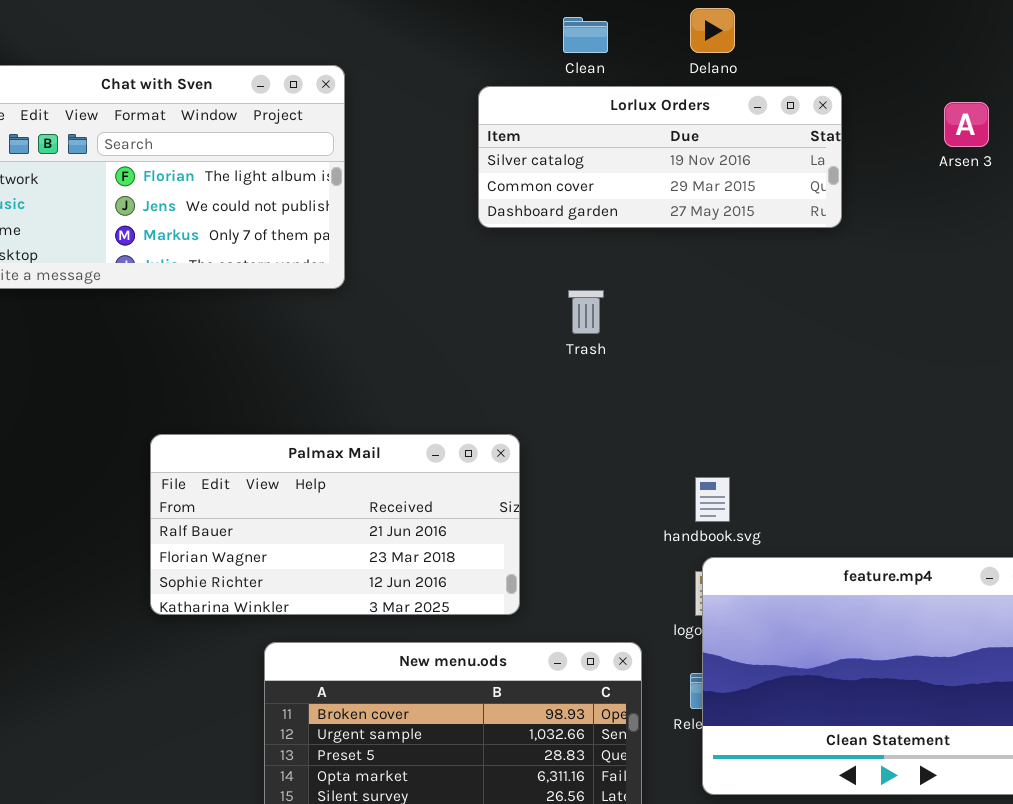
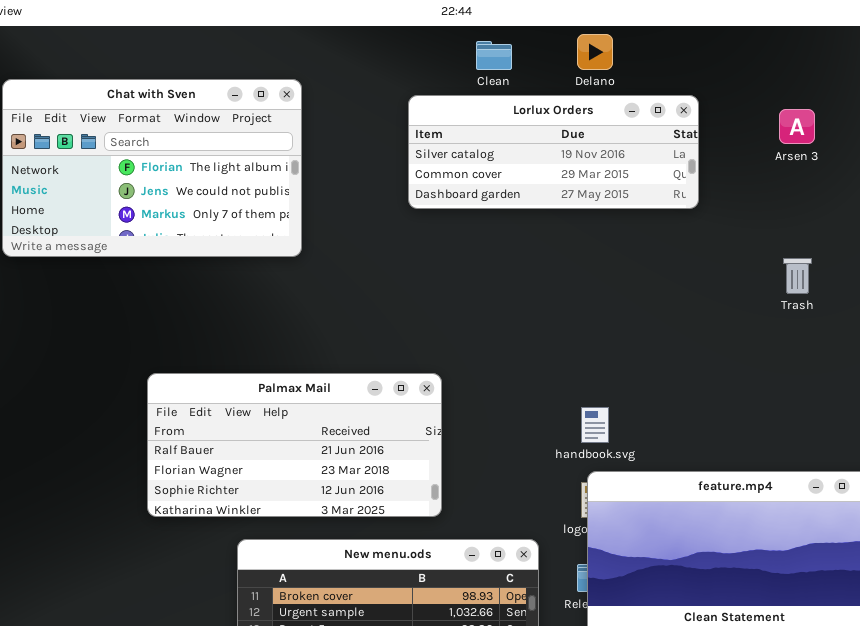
Trash: [568,290,604,334] -> [783,258,812,294], moved

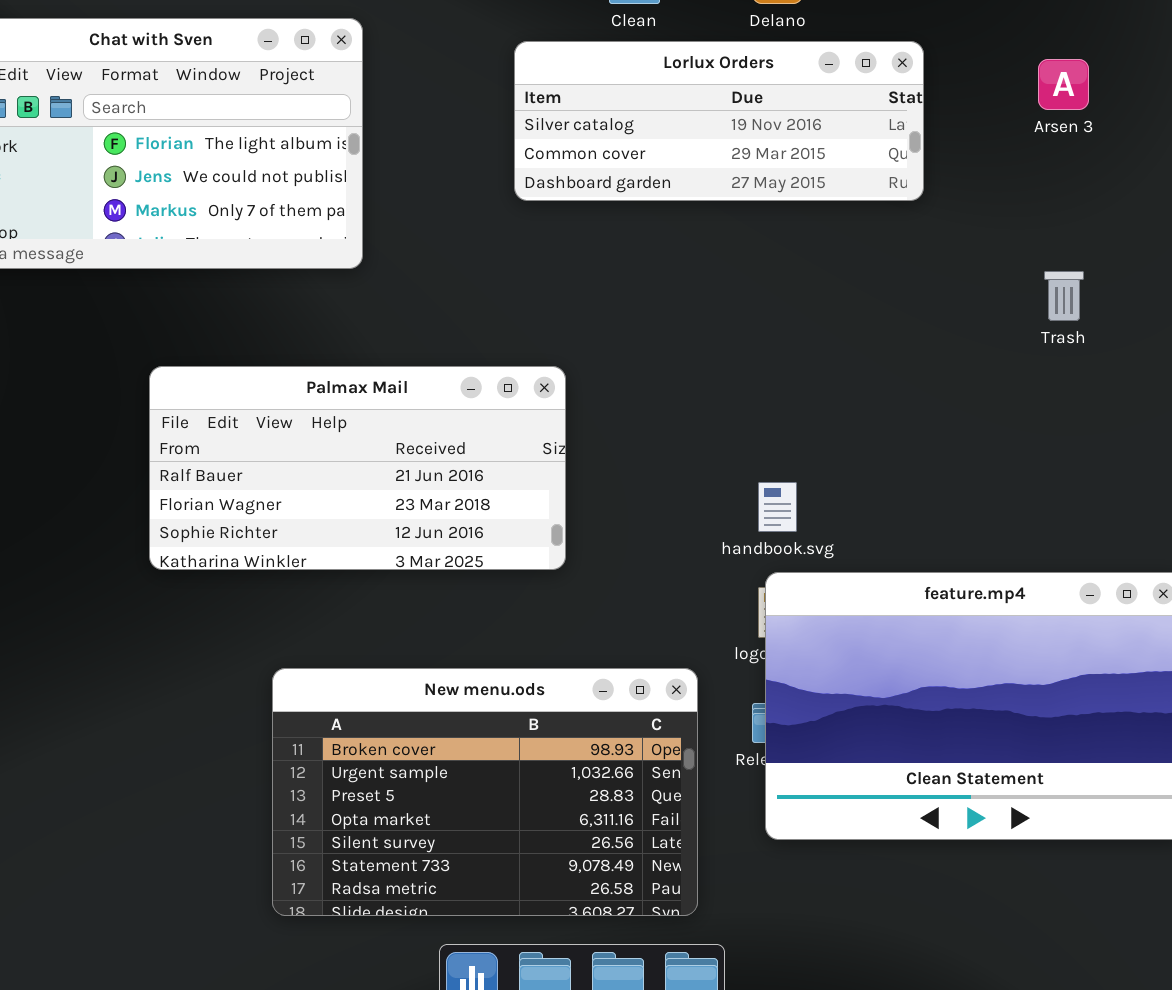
Palmax Mail: [147,373,442,517] -> [149,366,566,570], moved

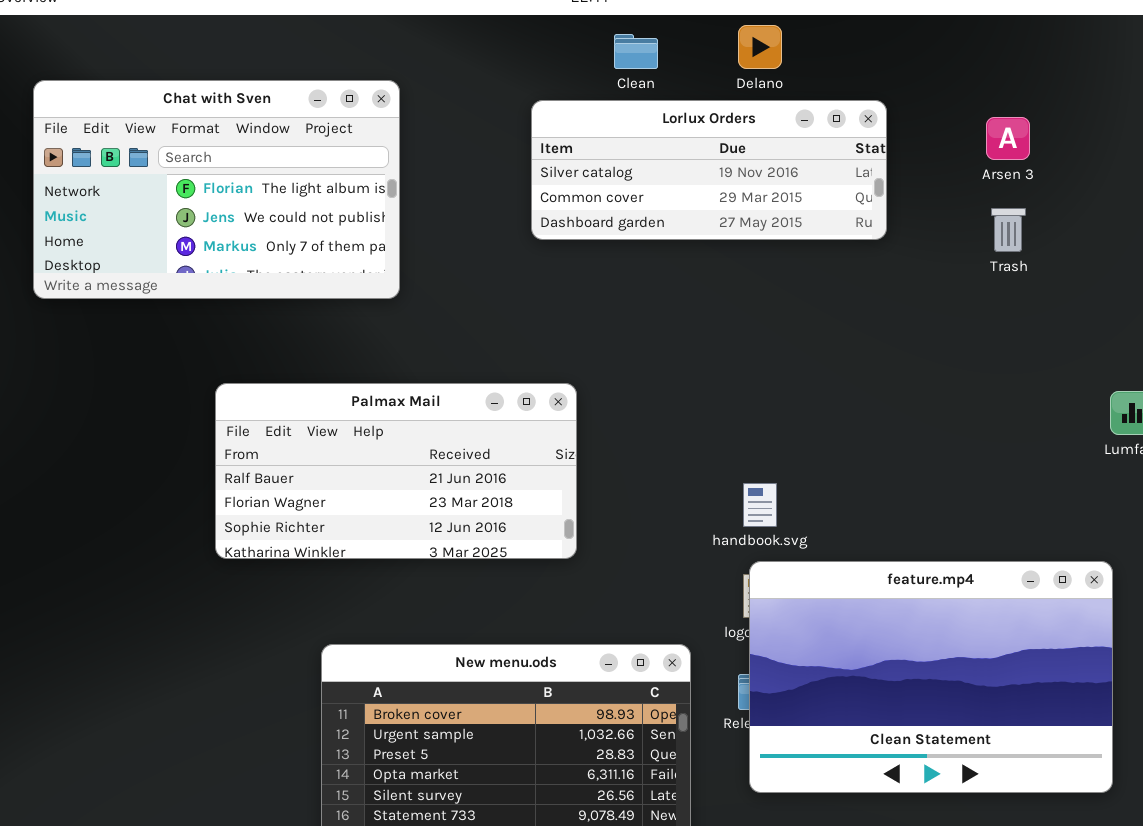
Trash: [1044,271,1084,321] -> [991,208,1026,252], moved

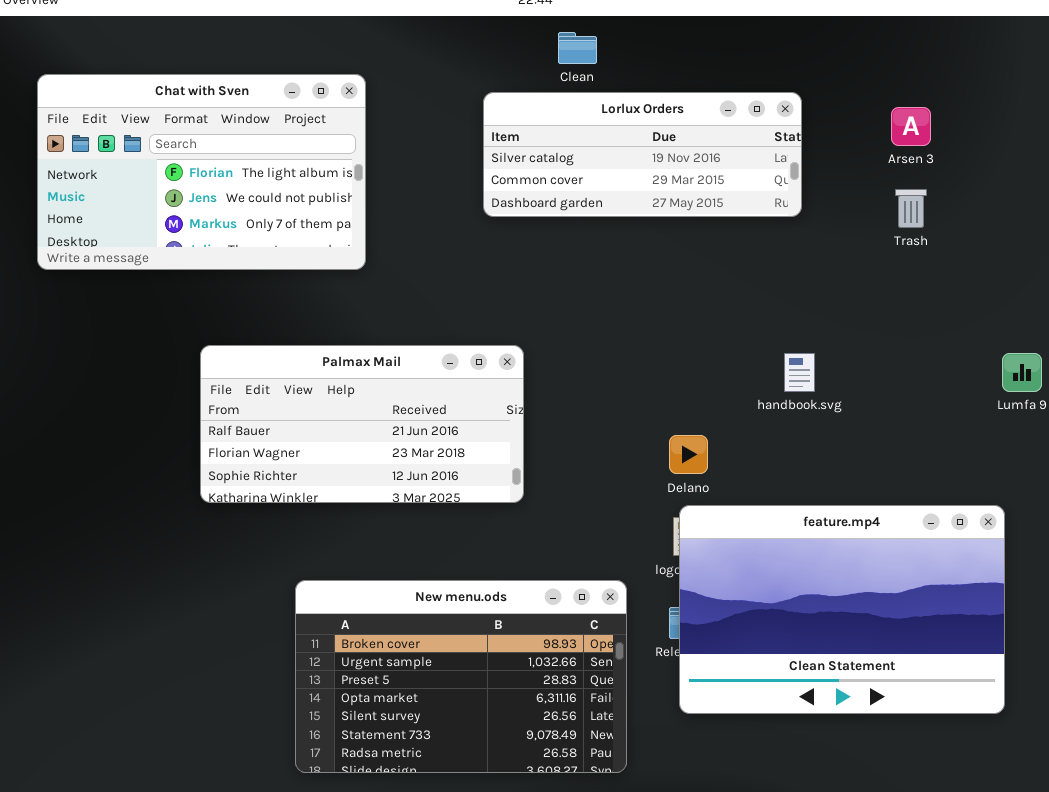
Delano: [738,25,782,69] -> [669,435,708,474], moved
handbook.svg: [743,483,777,527] -> [784,353,815,392], moved

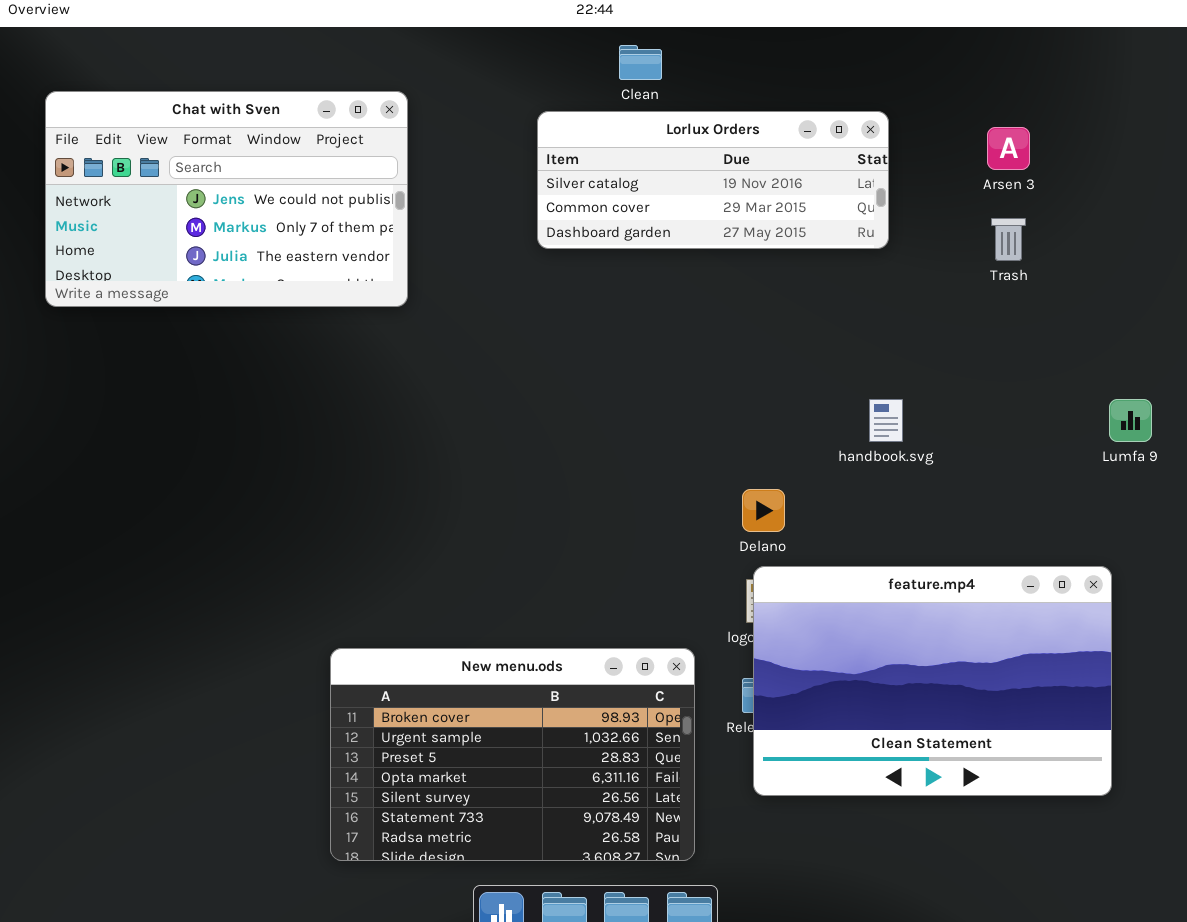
Chat with Sven: [37,74,366,270] -> [45,91,408,307], scrolled down 1 row
Palmax Mail: [200,345,524,503] -> none, closed

